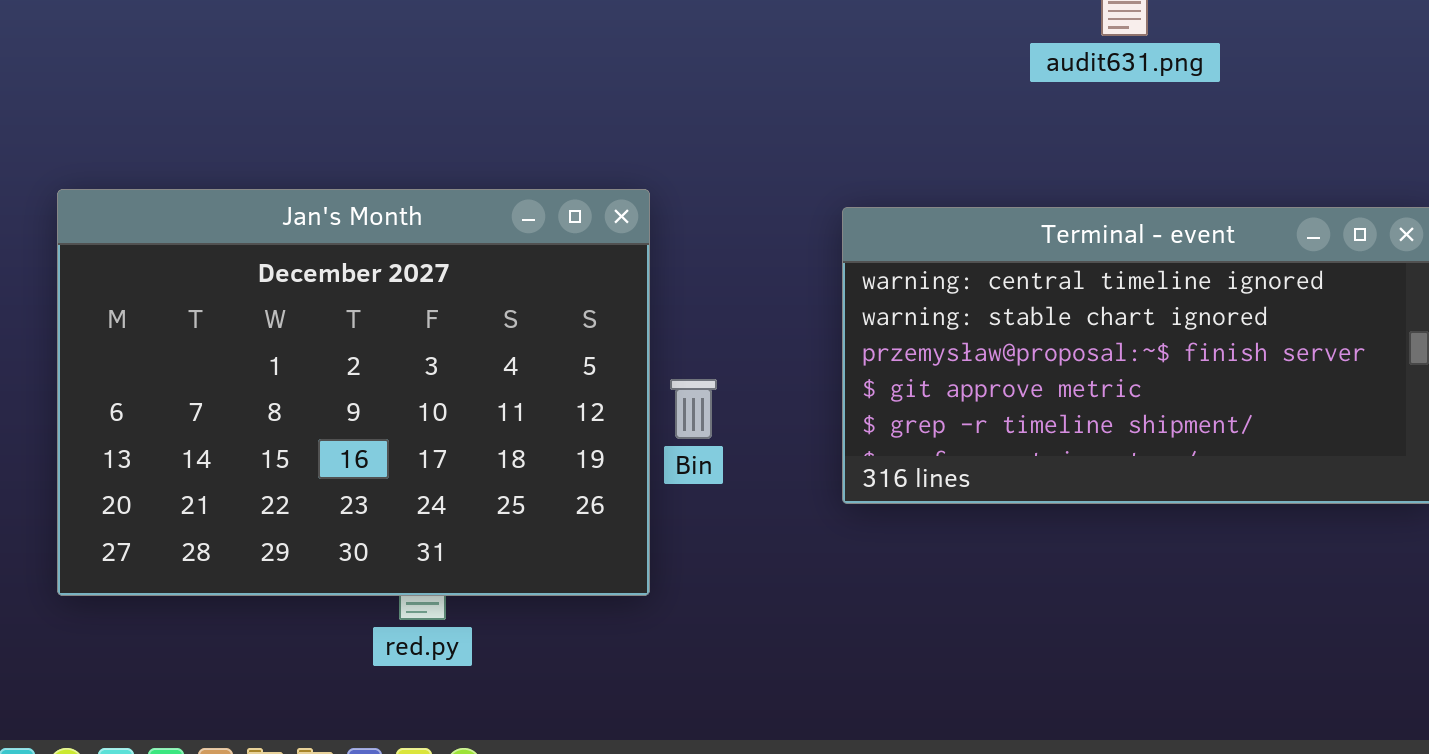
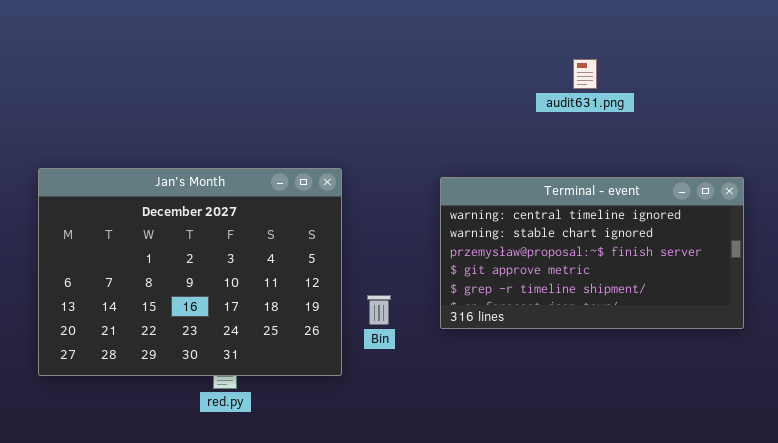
Bin: [670,379,717,439] -> [367,295,391,325], moved

